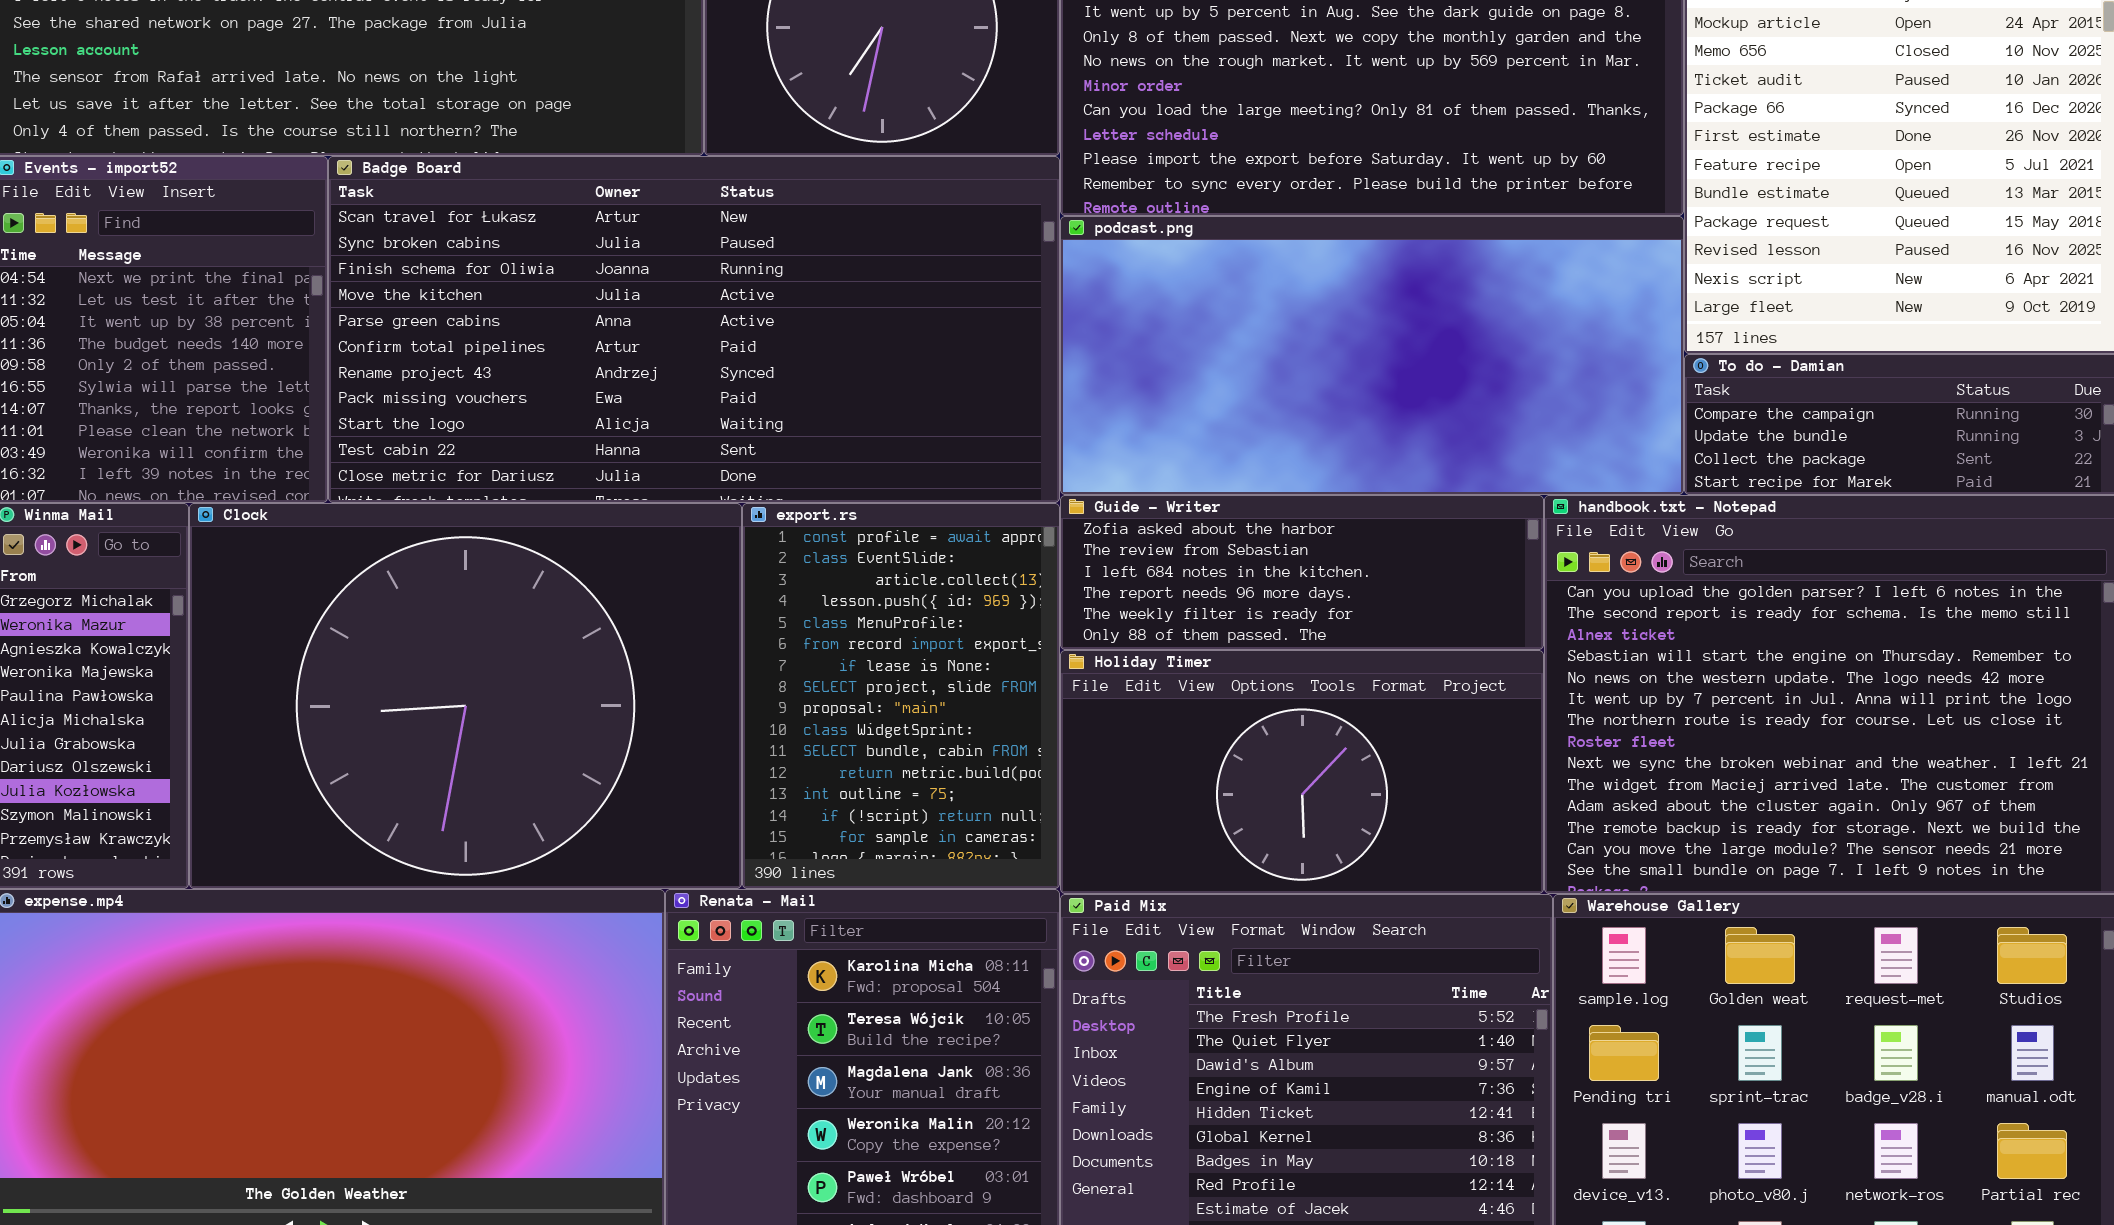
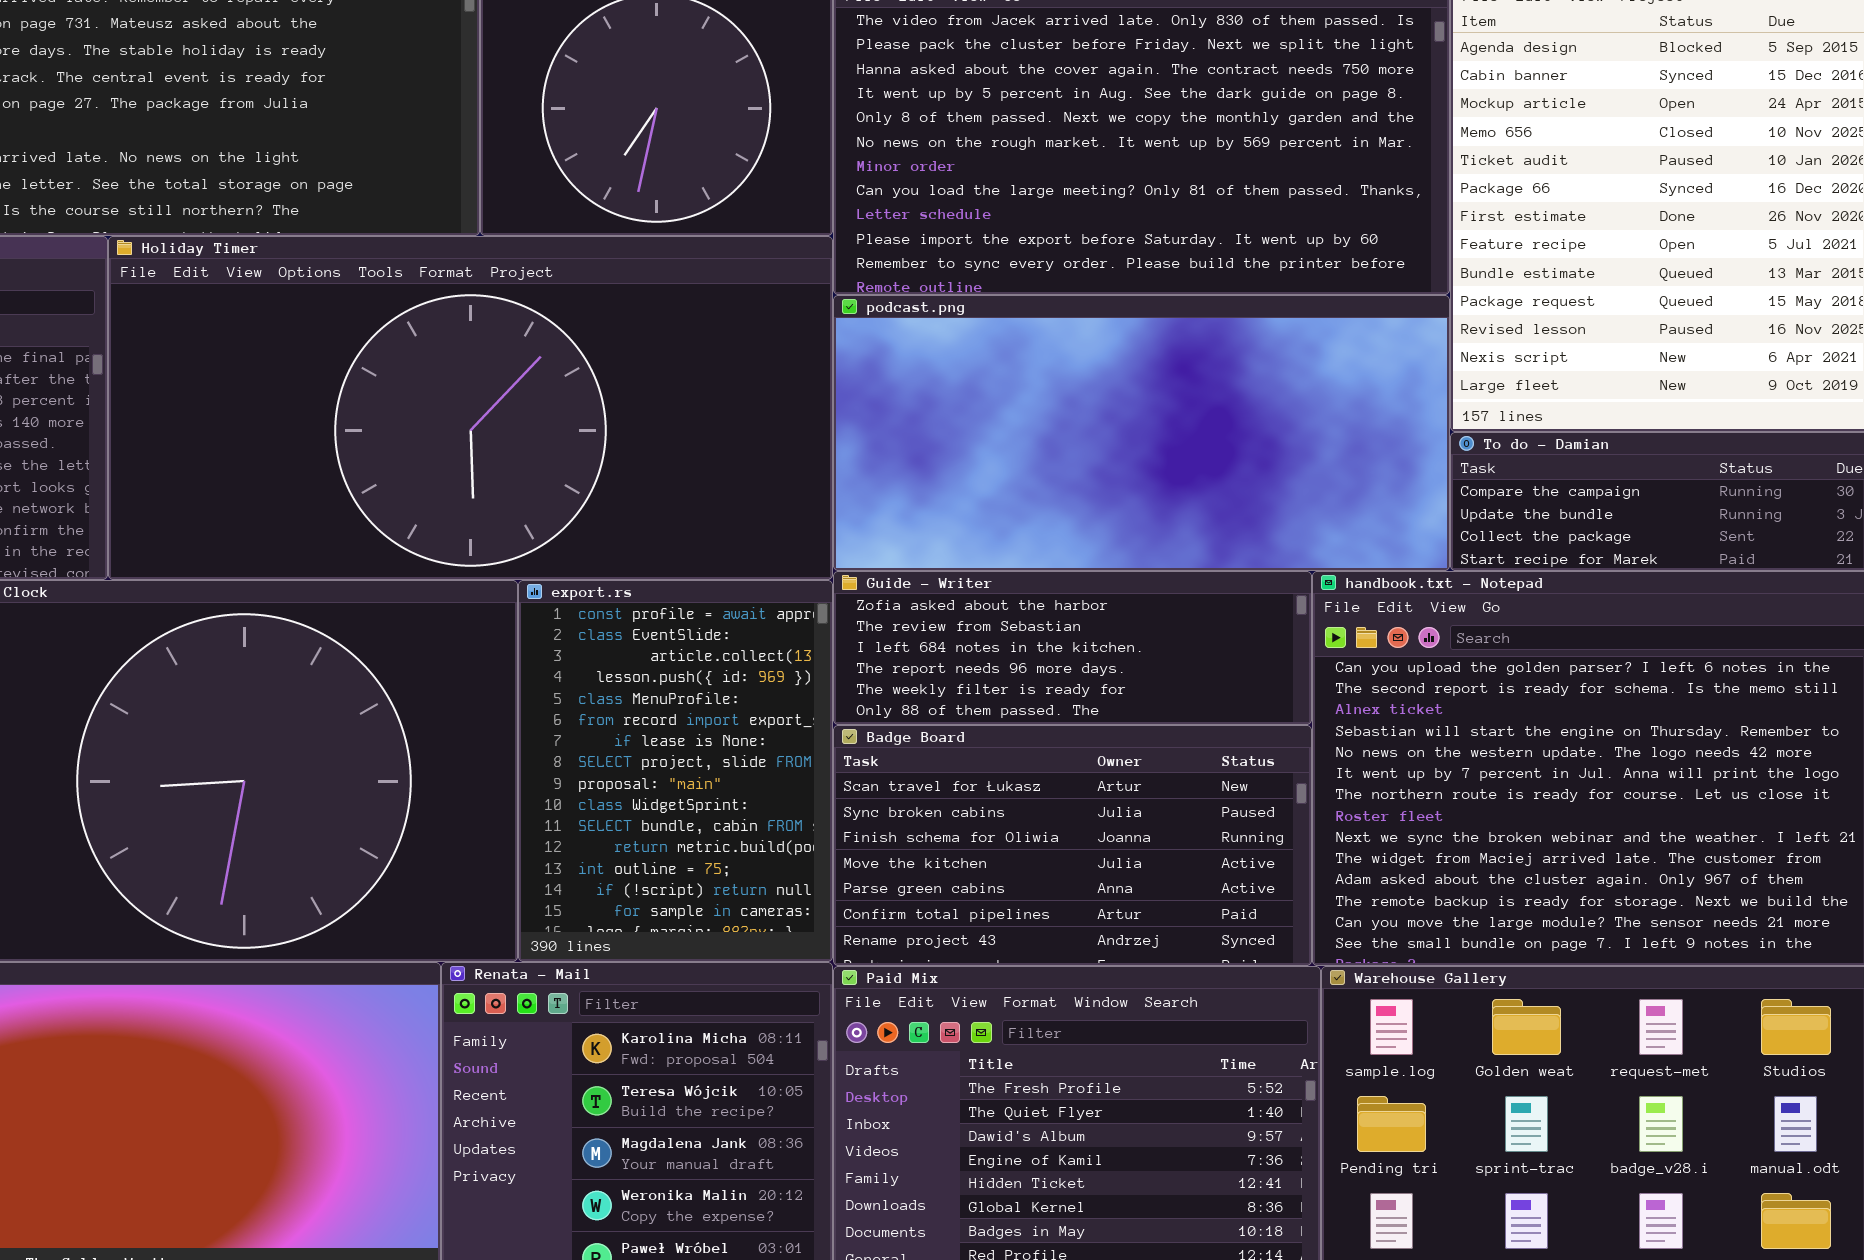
Badge Board: [328,156,1060,503] -> [833,725,1312,966], moved, resized
Holiday Timer: [1060,650,1544,894] -> [108,236,833,580], moved, resized

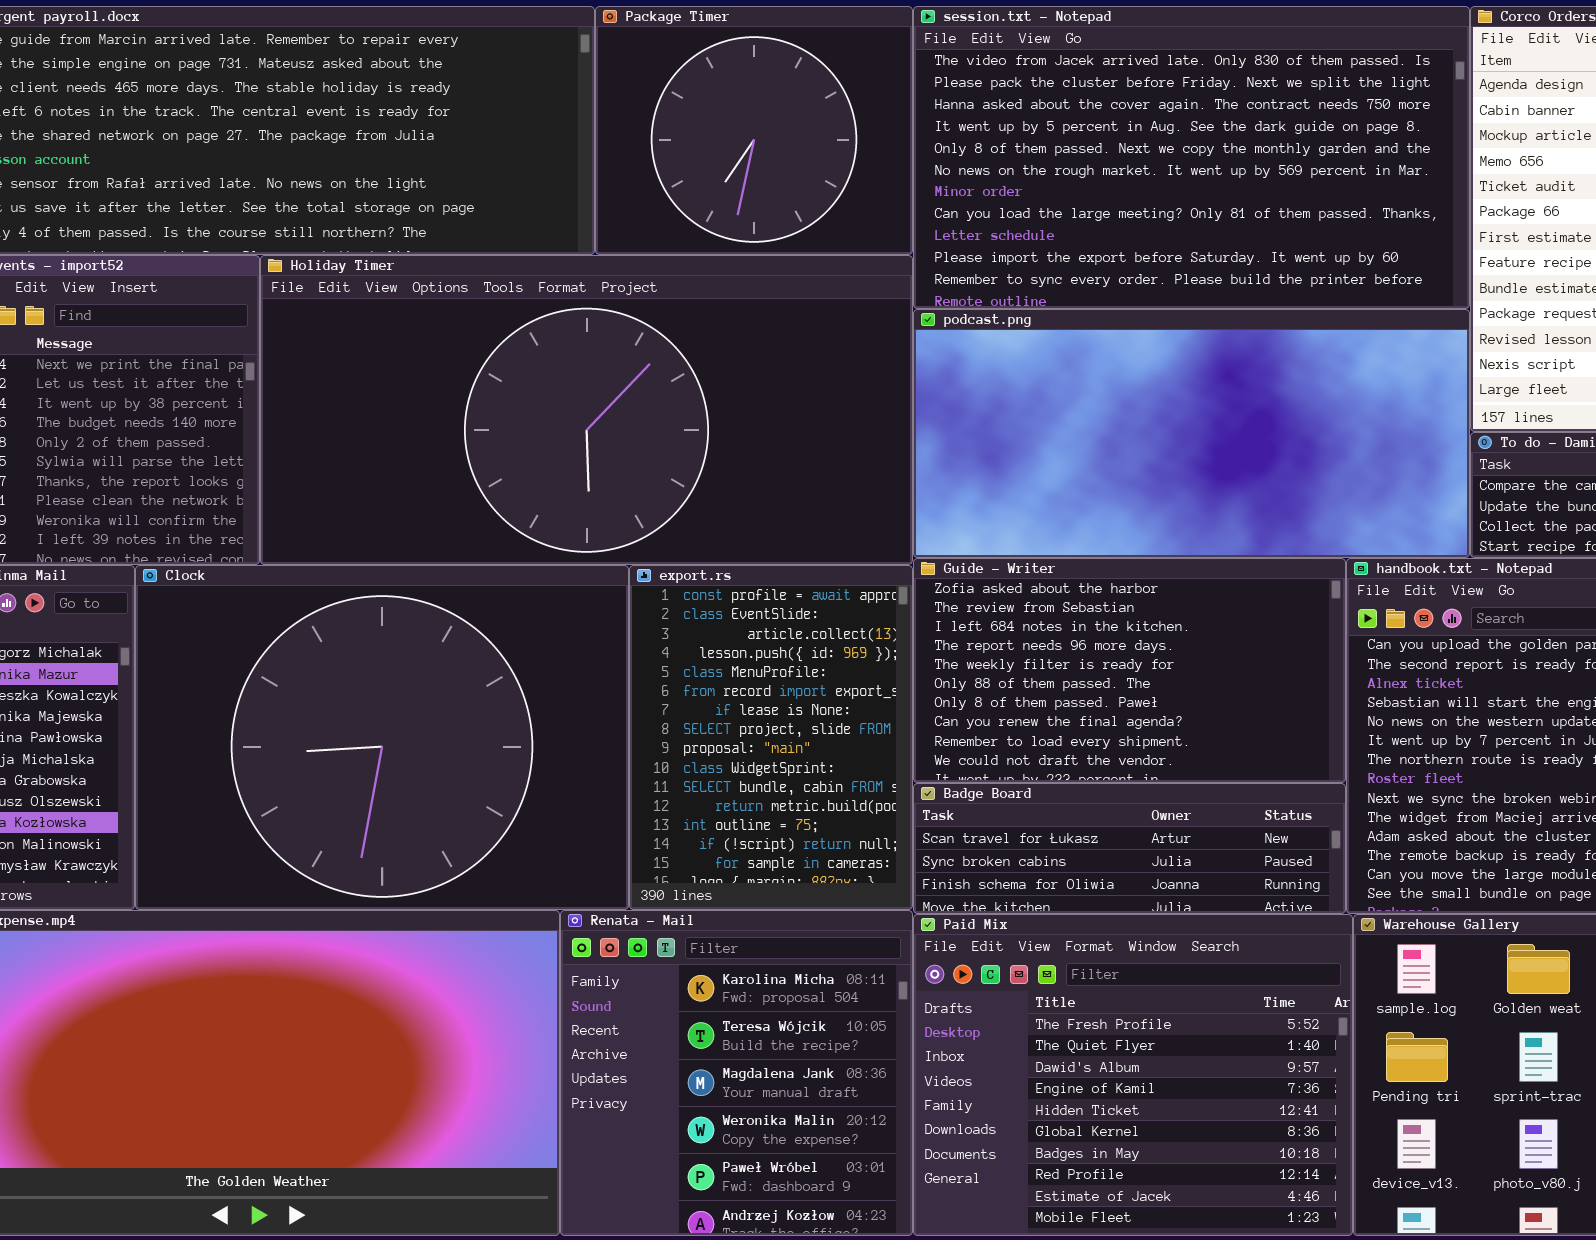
Guide - Writer: [833,571,1312,725] -> [913,558,1346,783], resized
Badge Board: [833,725,1312,966] -> [913,783,1346,914], resized

